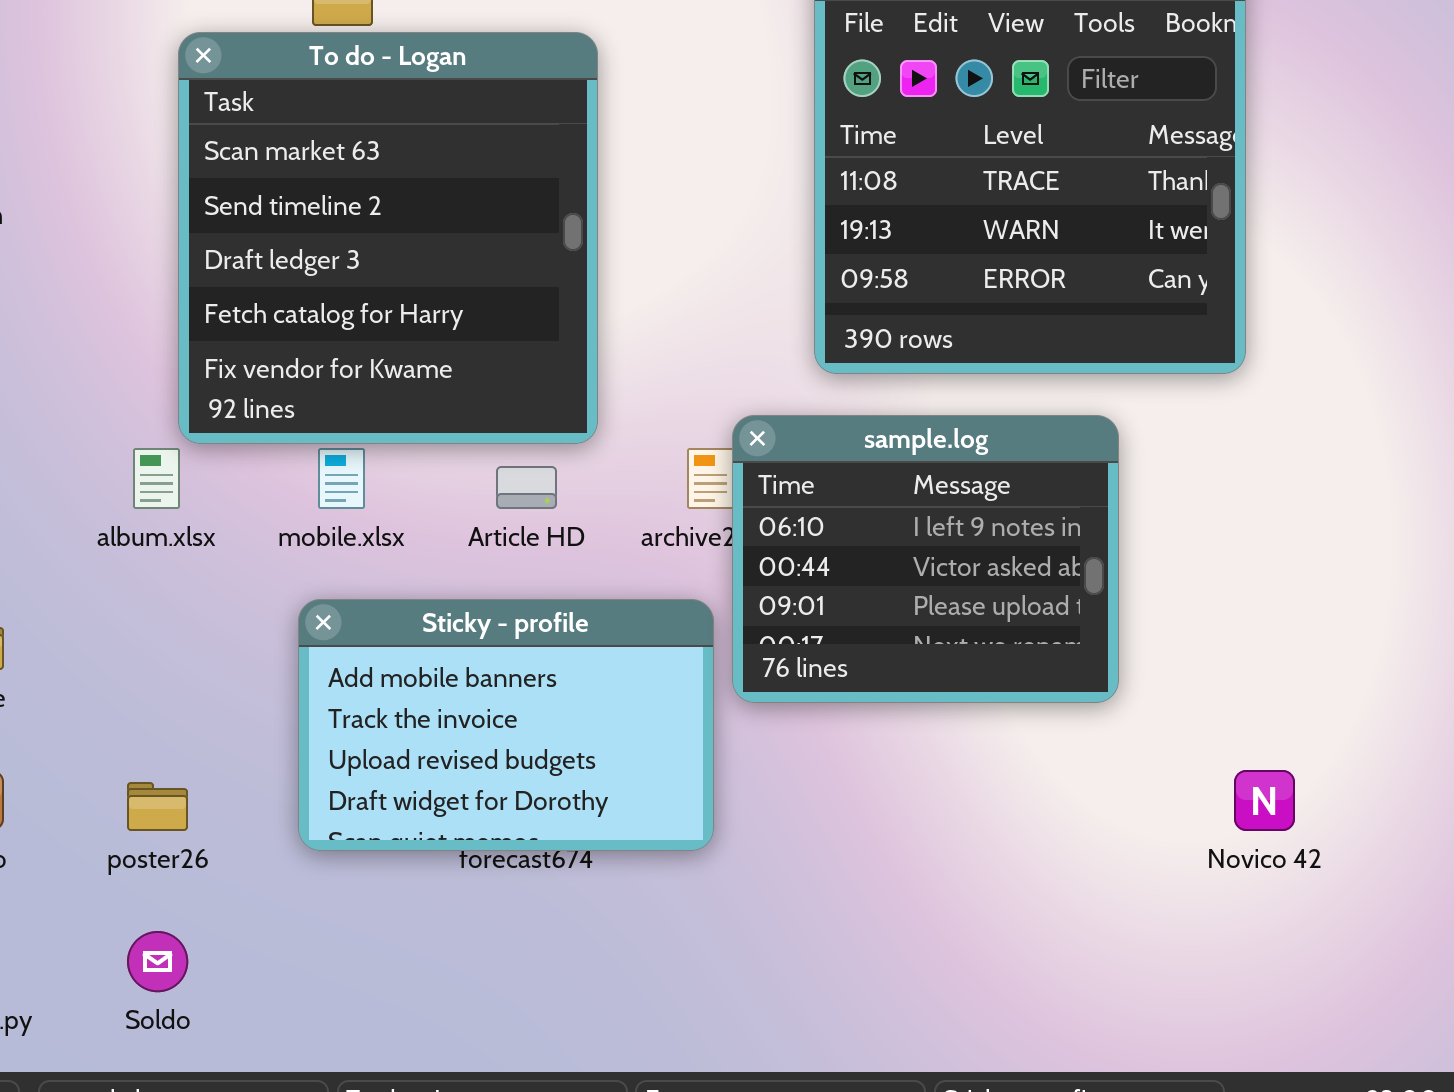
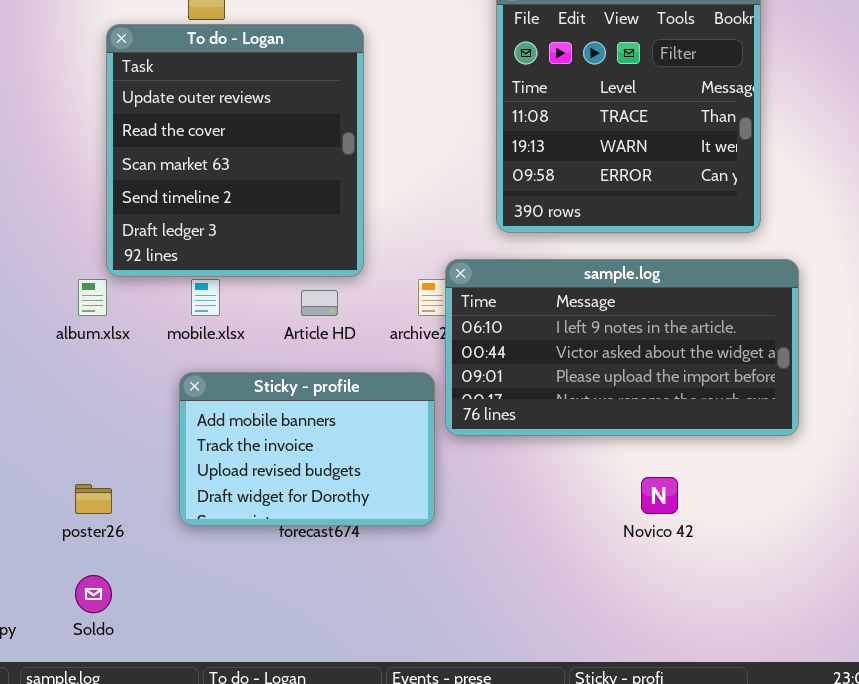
To do - Logan: [178,32,598,444] -> [106,24,364,277], scrolled up 2 rows
sample.log: [732,415,1119,703] -> [445,259,799,436], resized
Novico 42: [1234,770,1295,831] -> [641,477,678,514], moved

